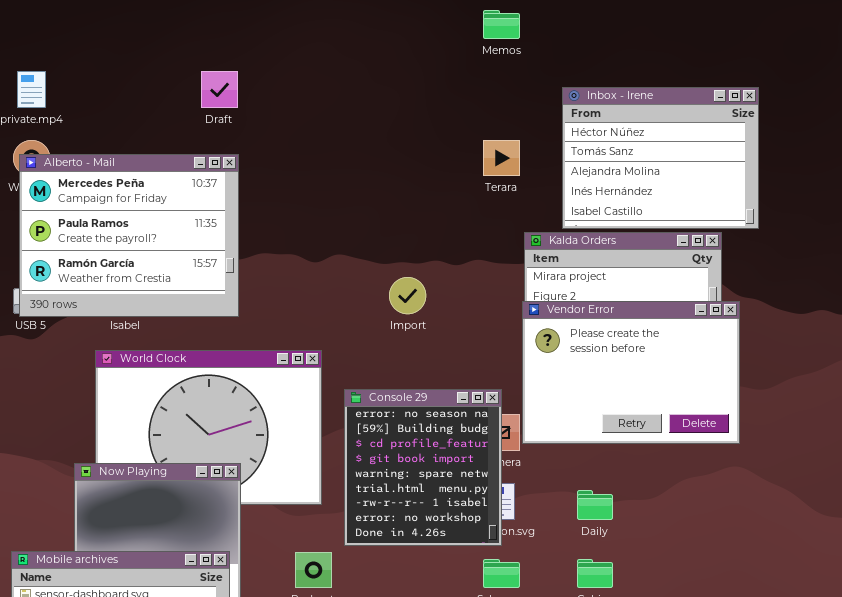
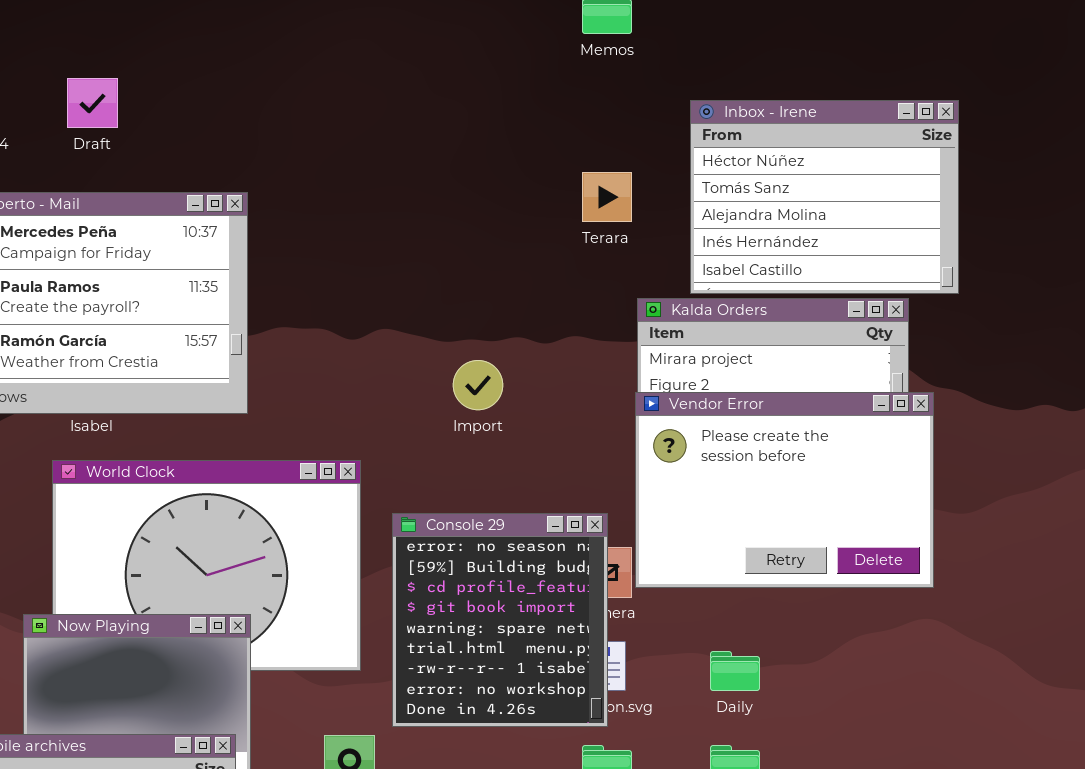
Draft: [201,71,238,108] -> [67,78,118,128], moved

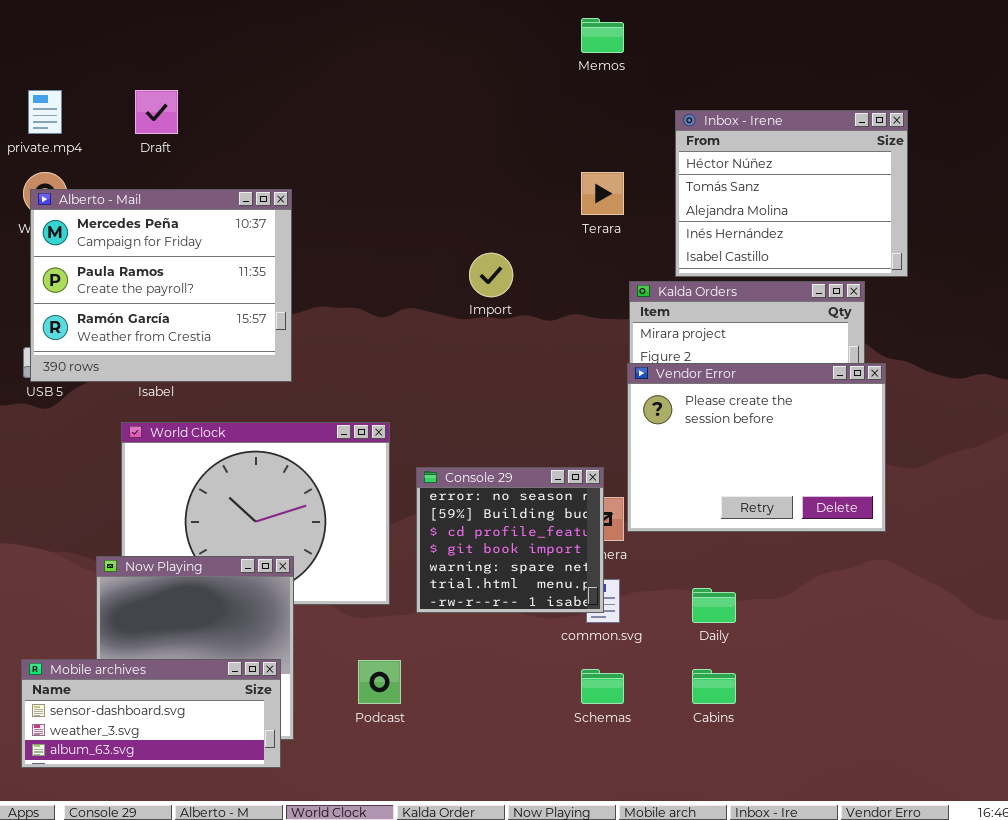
Import: [453,360,503,410] -> [469,253,513,297], moved
Console 29: [392,513,608,727] -> [416,467,604,613], resized

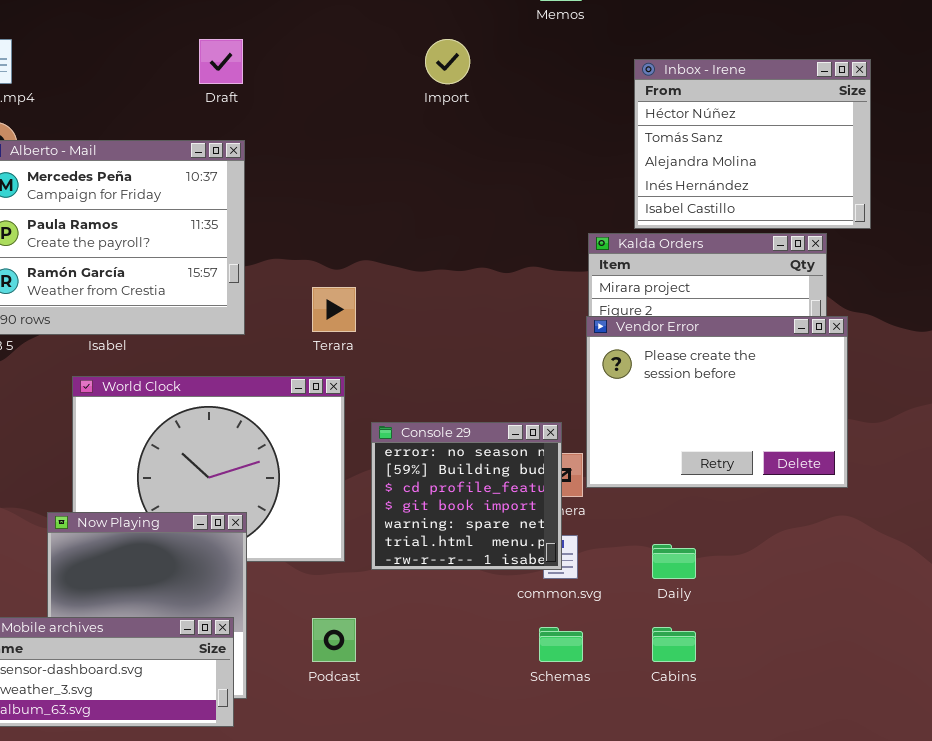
Draft: [135,90,178,134] -> [199,39,243,84], moved
Terara: [581,172,624,215] -> [312,287,356,332], moved
Import: [469,253,513,297] -> [425,39,470,84], moved

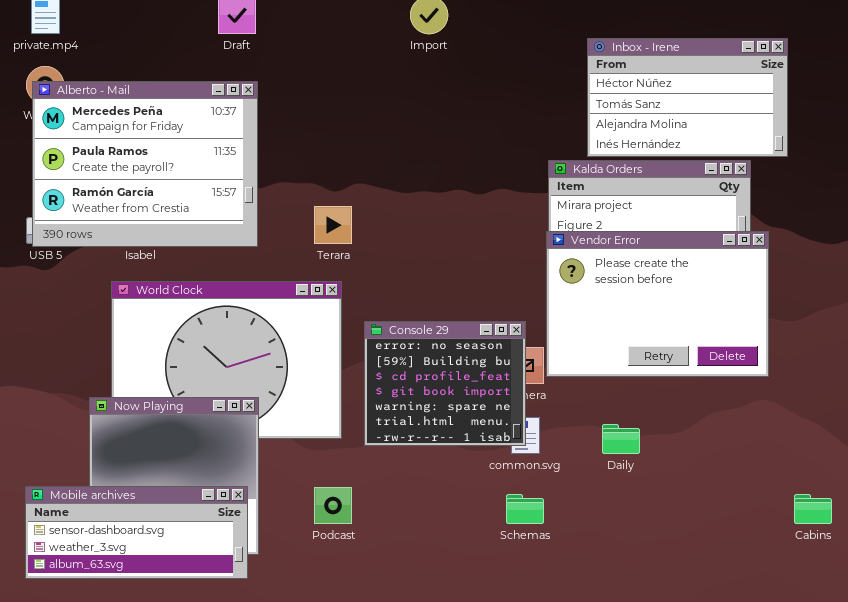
Inbox - Irene: [634,59,871,229] -> [587,38,788,157], resized
Cabins: [652,627,696,662] -> [794,494,832,524], moved

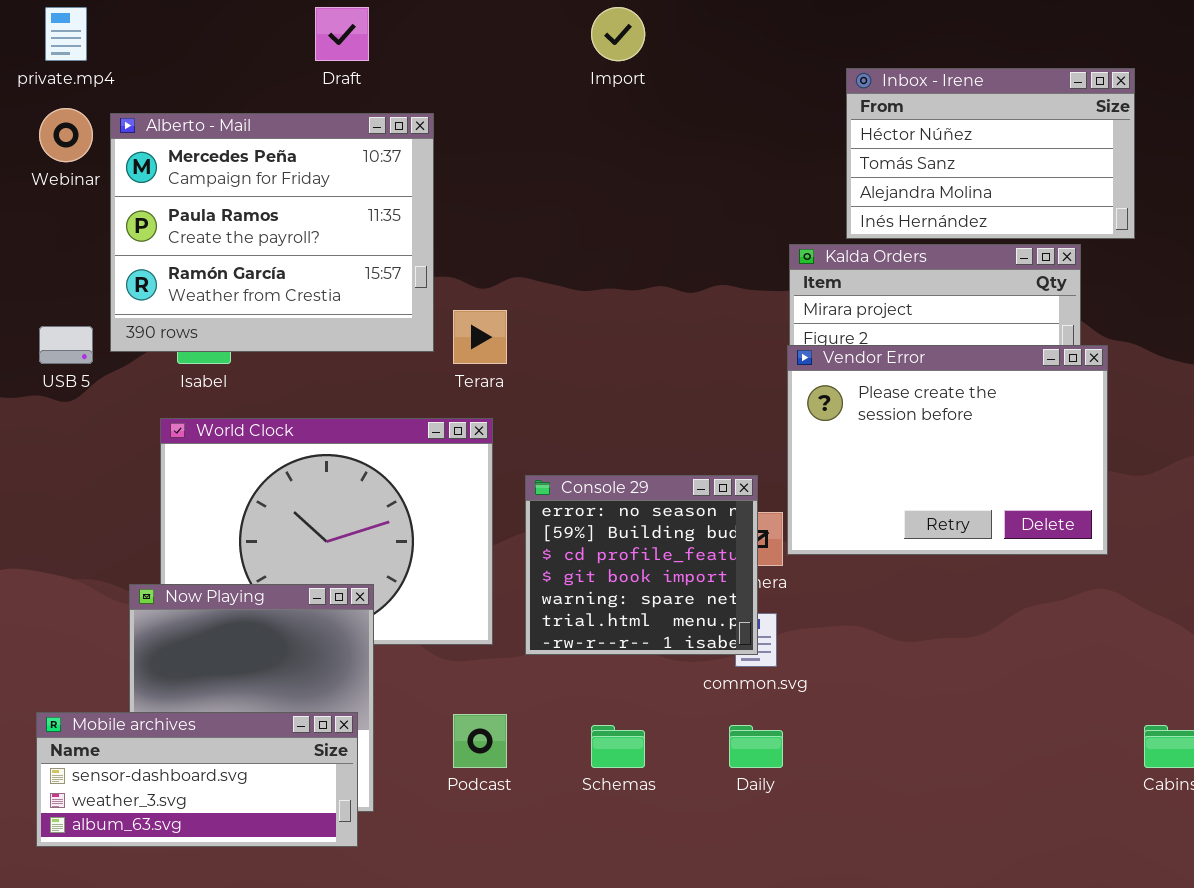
Alberto - Mail: [32,81,258,247] -> [110,113,434,352], moved
Daily: [602,424,640,454] -> [729,725,783,768], moved
Schemas: [506,494,544,524] -> [591,725,645,768], moved

